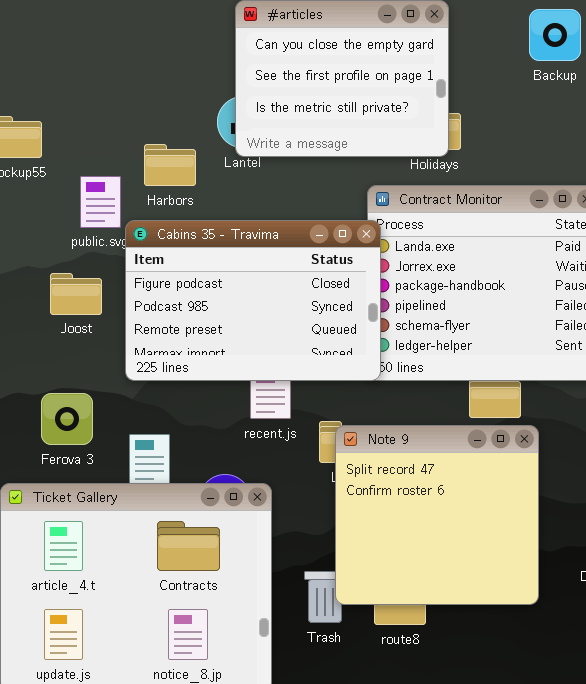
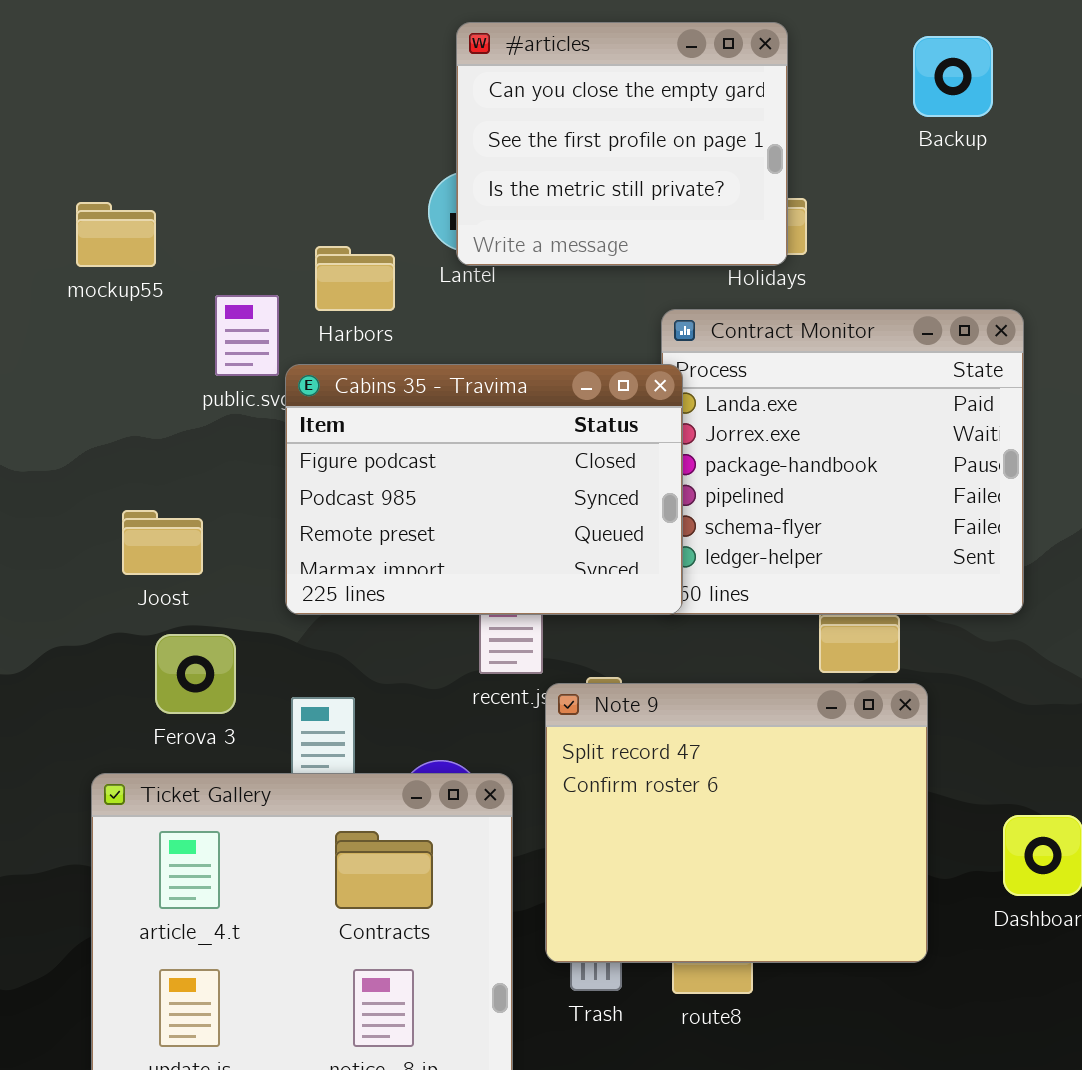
Joost: [50,273,102,315] -> [122,510,203,575], moved
Note 9: [335,425,539,605] -> [545,683,928,963], resized

